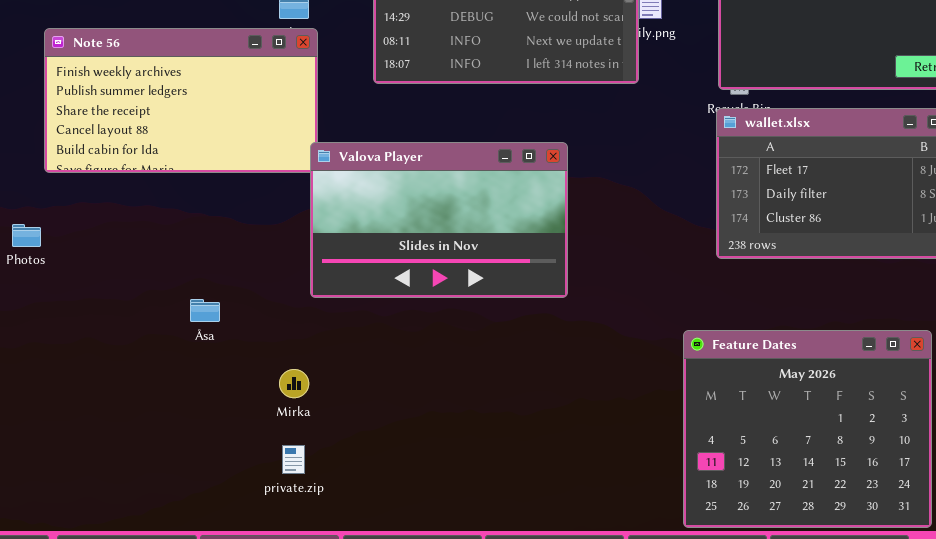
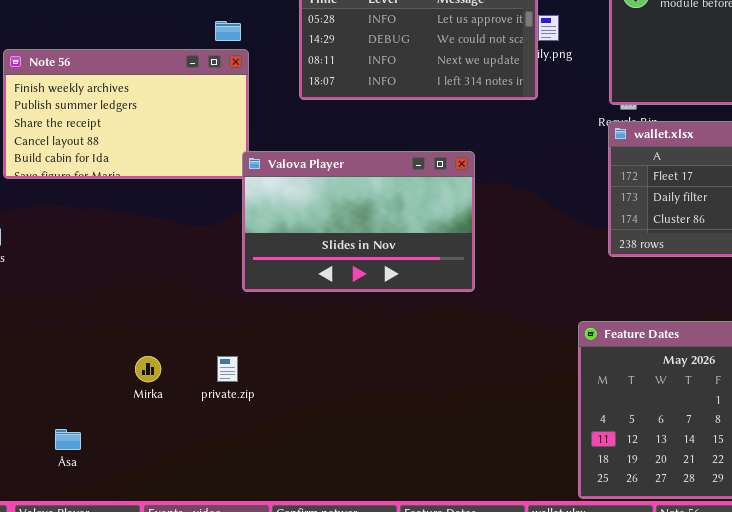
Åsa: [190,299,220,322] -> [55,429,81,450], moved
Mirka: [279,369,309,398] -> [135,356,161,382], moved
private.zip: [282,445,305,474] -> [217,356,238,382], moved

